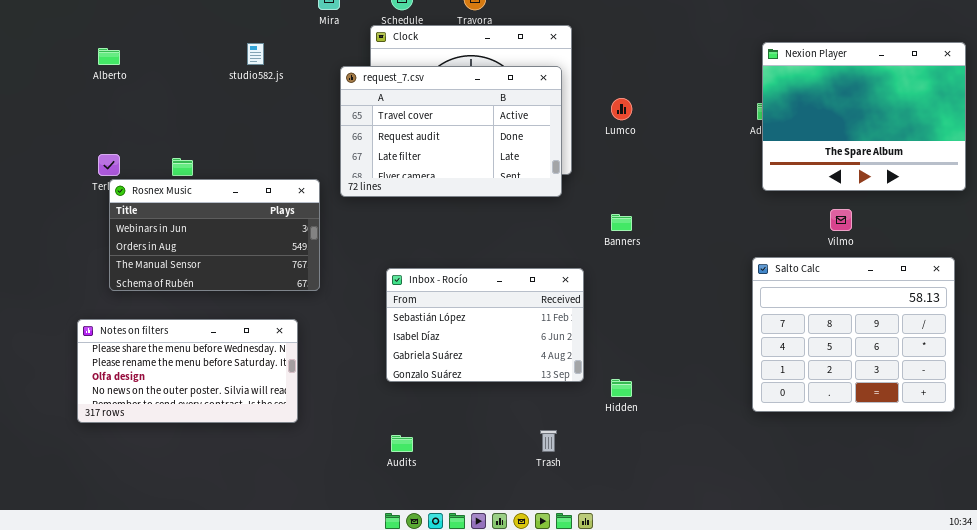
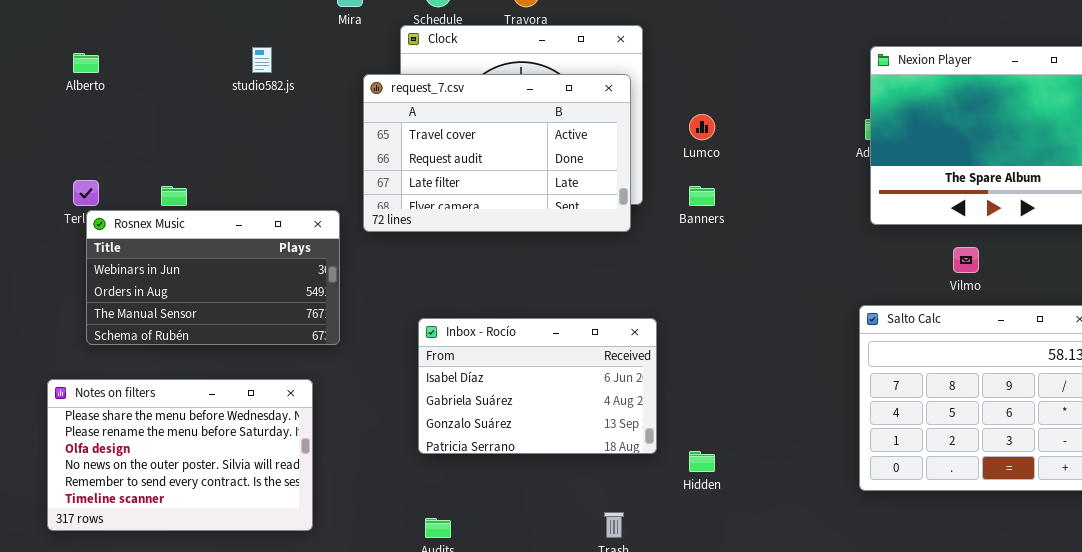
Banners: [611,214,632,231] -> [689,186,715,206], moved
Inbox - Rocío: [386,268,584,382] -> [418,318,657,454], scrolled down 1 row
Notes on filters: [77,319,298,423] -> [47,379,313,531], resized

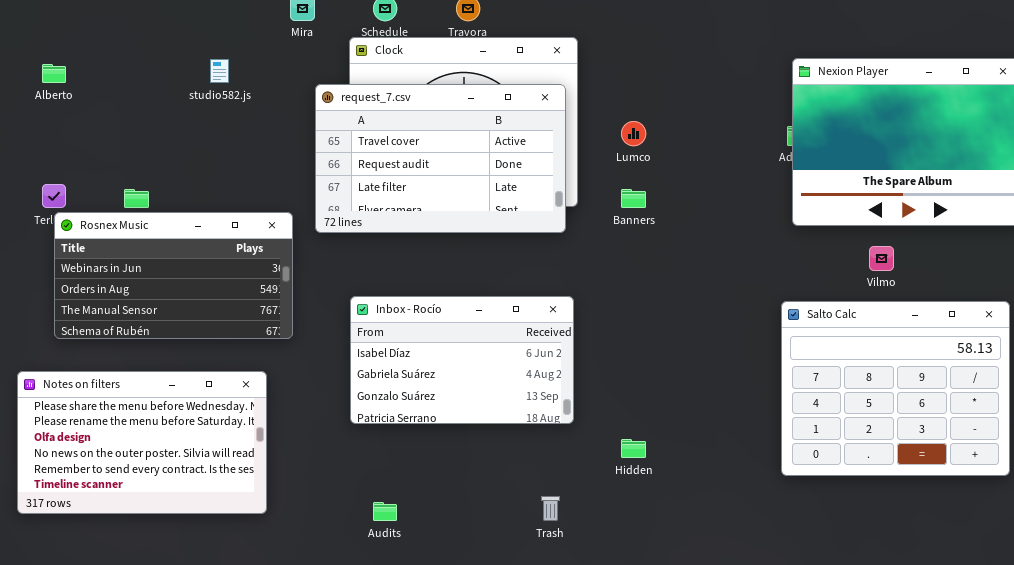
Inbox - Rocío: [418,318,657,454] -> [350,296,574,424], moved

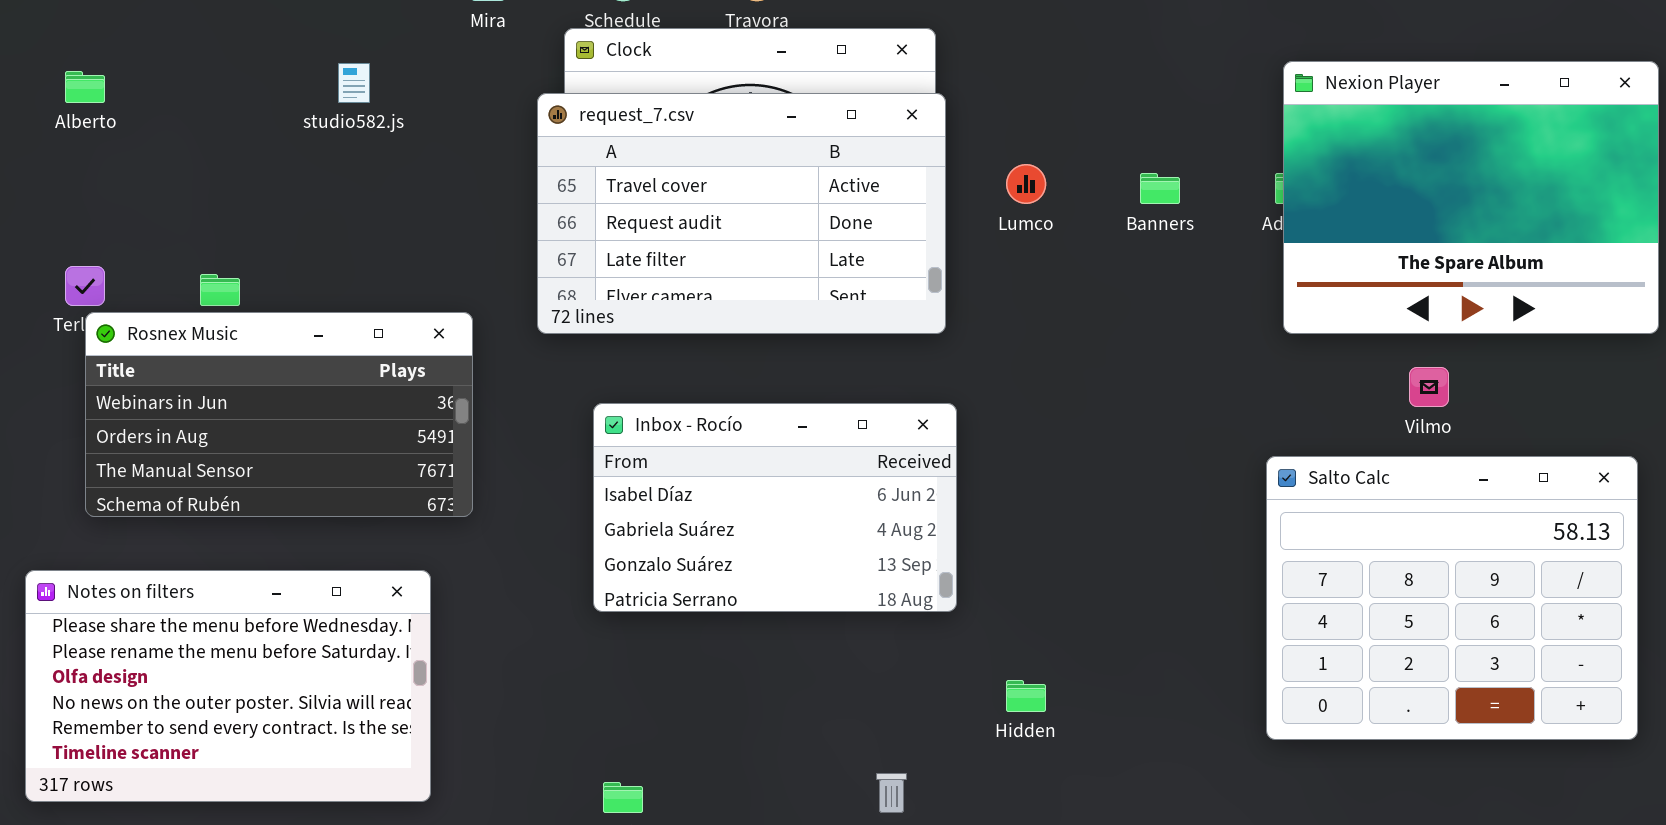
request_7.csv: [315,84,566,233] -> [537,93,946,334], moved
Banners: [621,189,646,208] -> [1140,173,1180,204], moved
Inbox - Rocío: [350,296,574,424] -> [593,403,957,612], moved

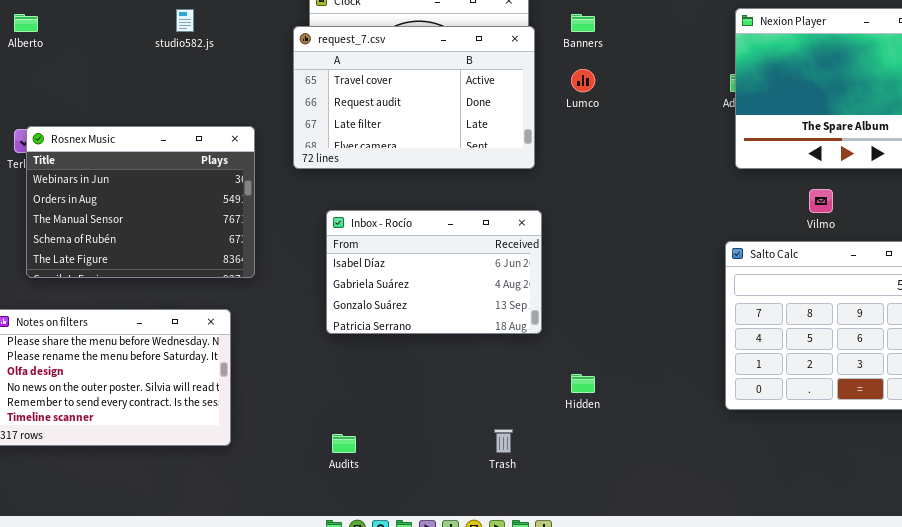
Banners: [1140,173,1180,204] -> [571,14,595,32], moved
Rosnex Music: [85,312,473,517] -> [26,126,255,278], resized

